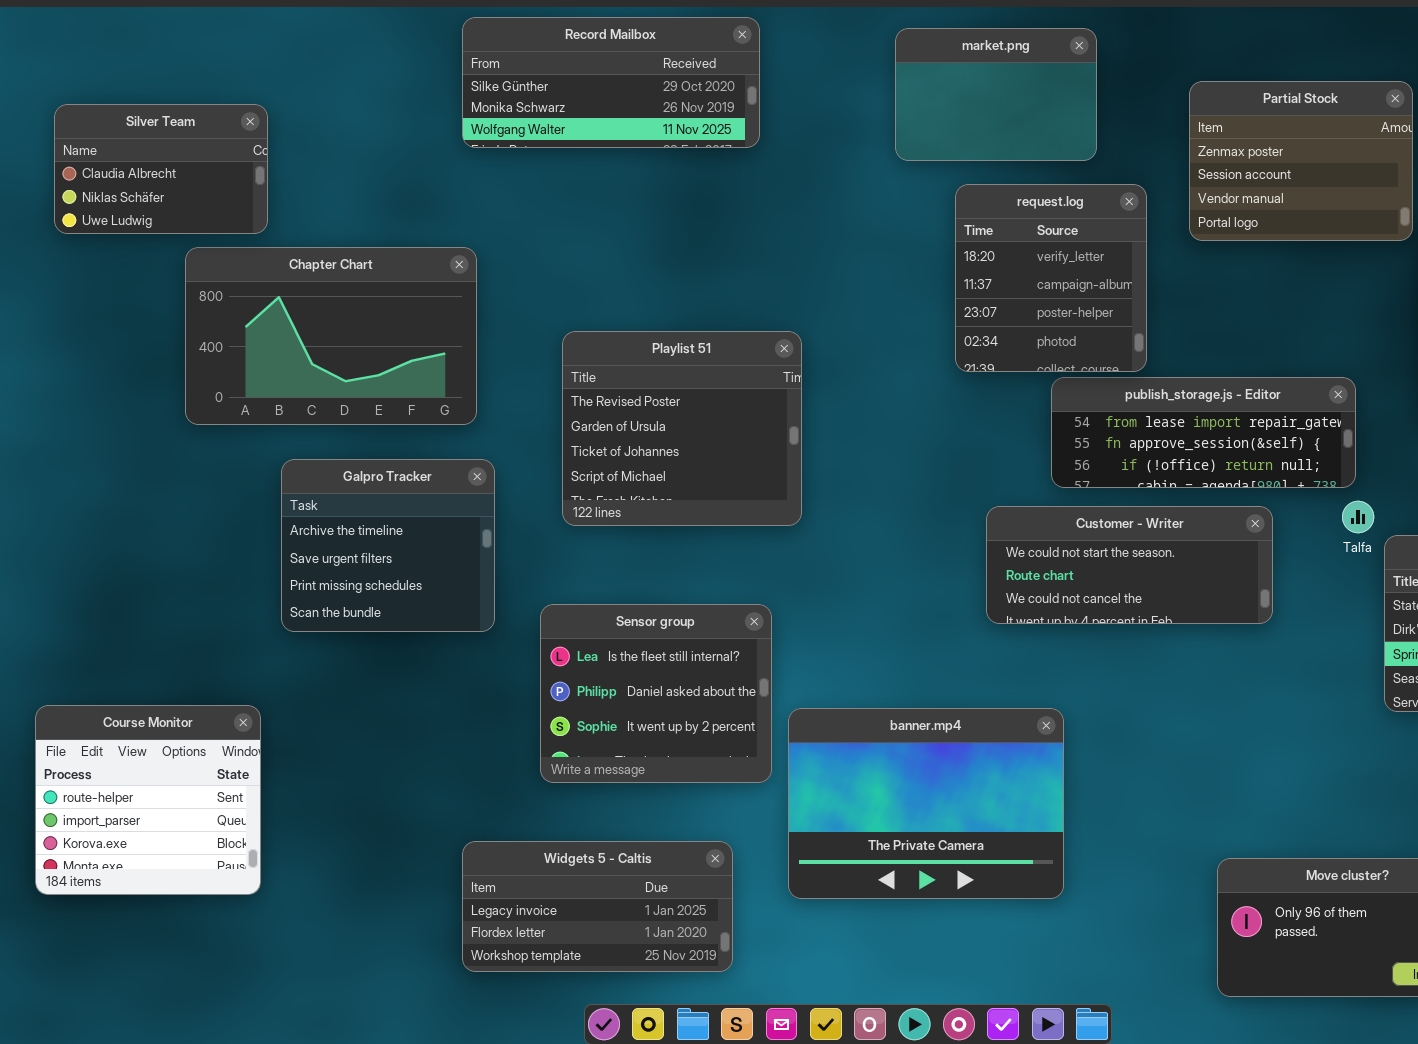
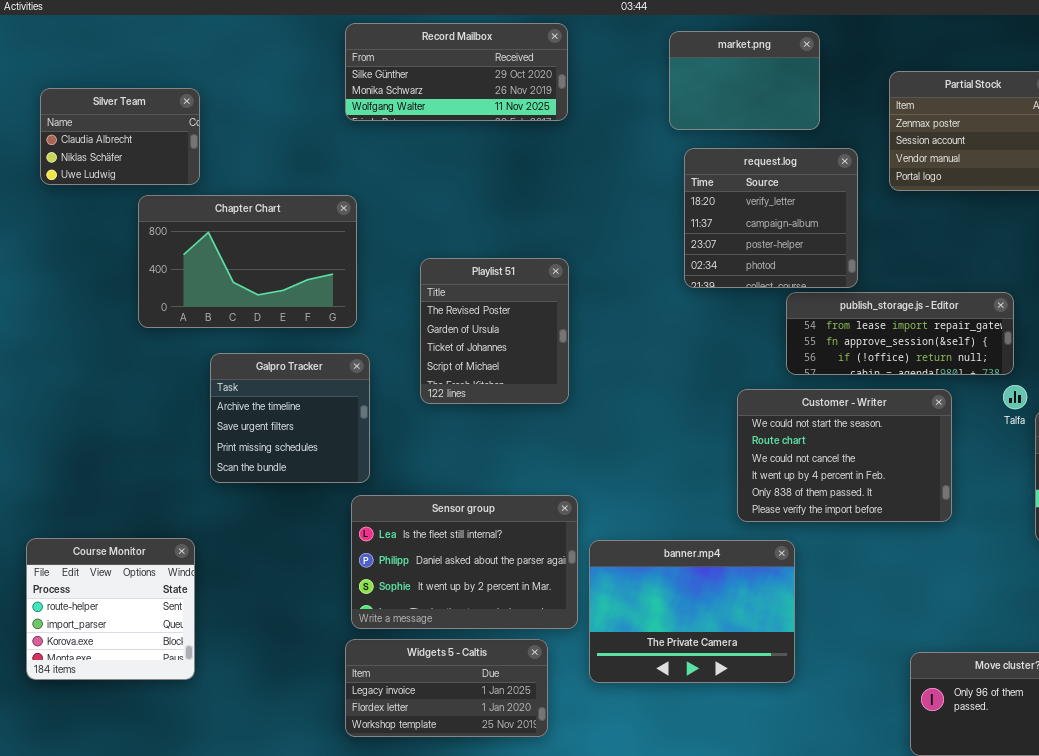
request.log: [955,184,1147,372] -> [684,148,858,288], resized
Playlist 51: [562,331,802,526] -> [420,258,569,404], resized
Customer - Writer: [986,506,1273,624] -> [737,389,952,522], resized
Sensor group: [540,604,772,783] -> [351,495,578,629], moved, resized

